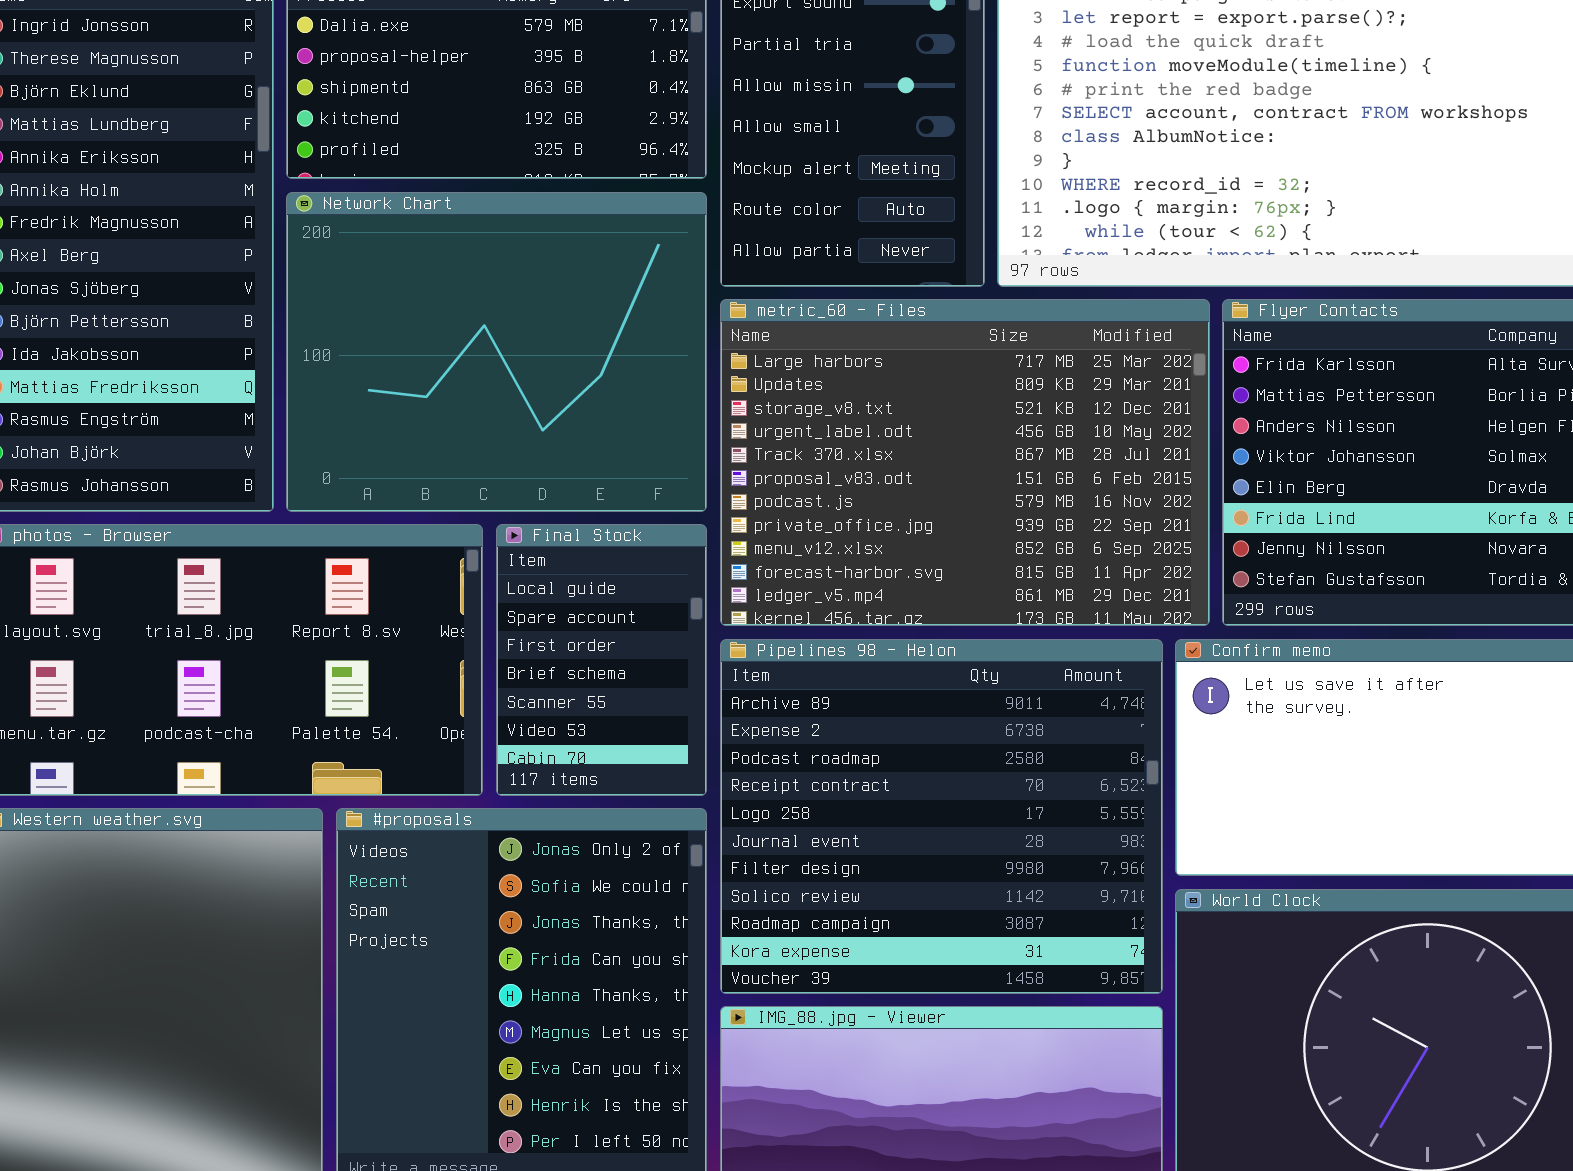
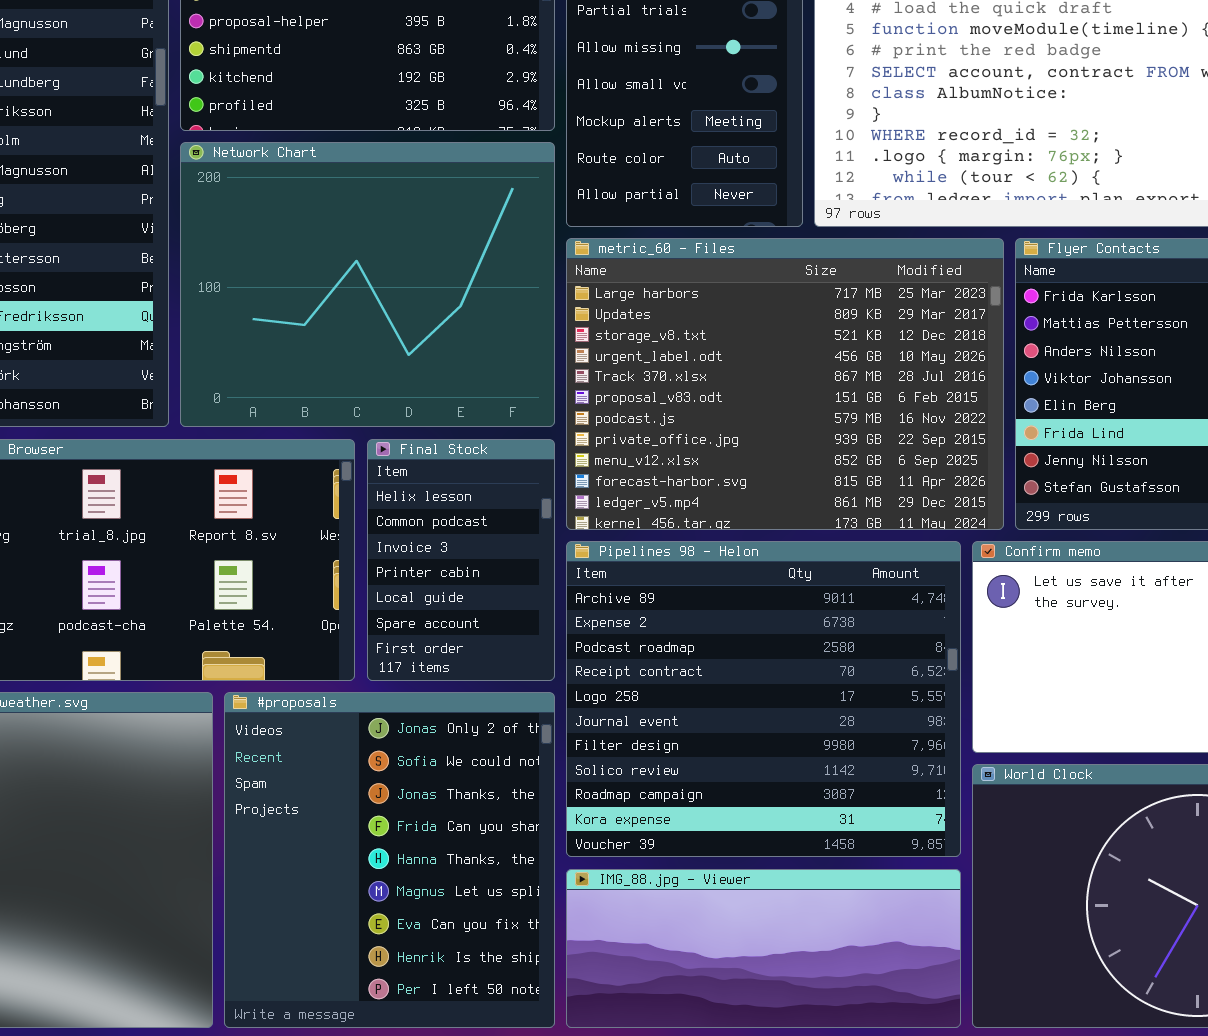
Final Stock: [496,524,707,796] -> [367,439,555,681], scrolled up 4 rows

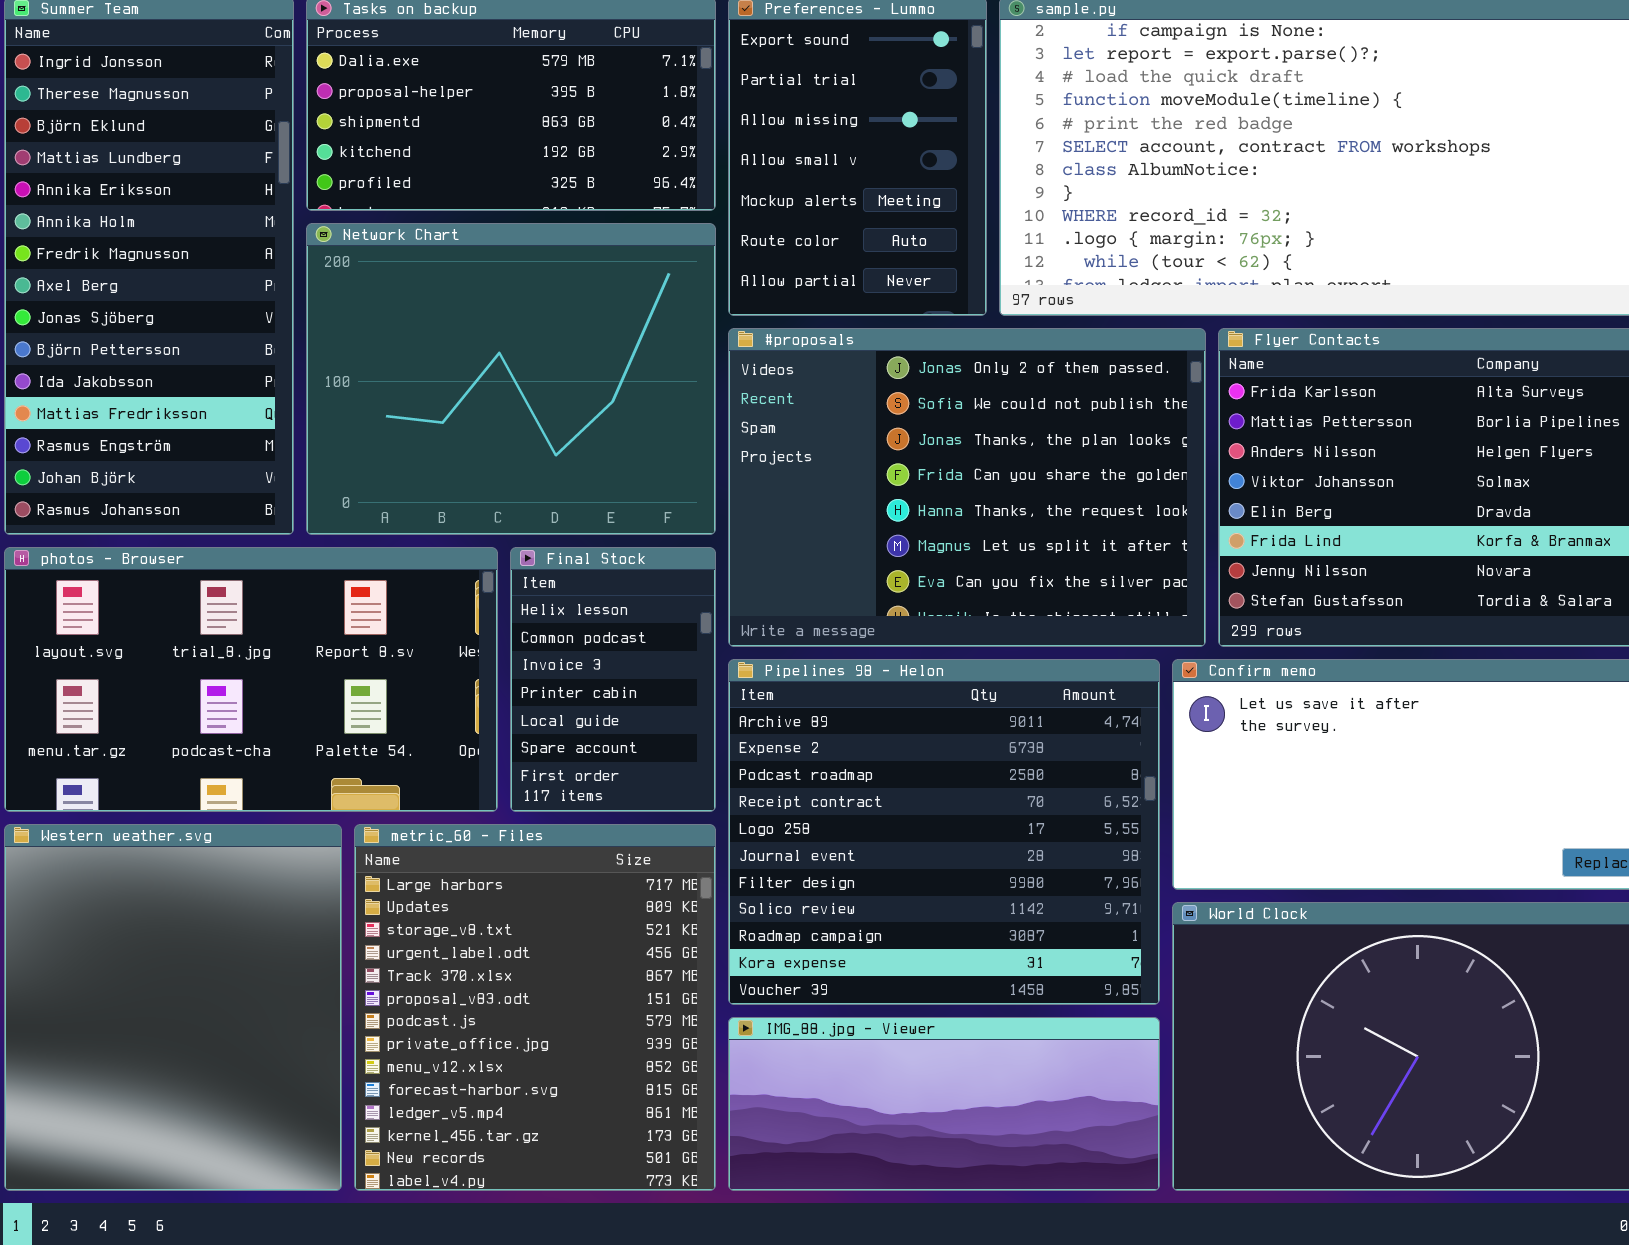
metric_60 - Files: [566,238,1004,530] -> [354,824,716,1191], moved, resized
#proposals: [224,692,555,1028] -> [728,328,1206,647], moved, resized

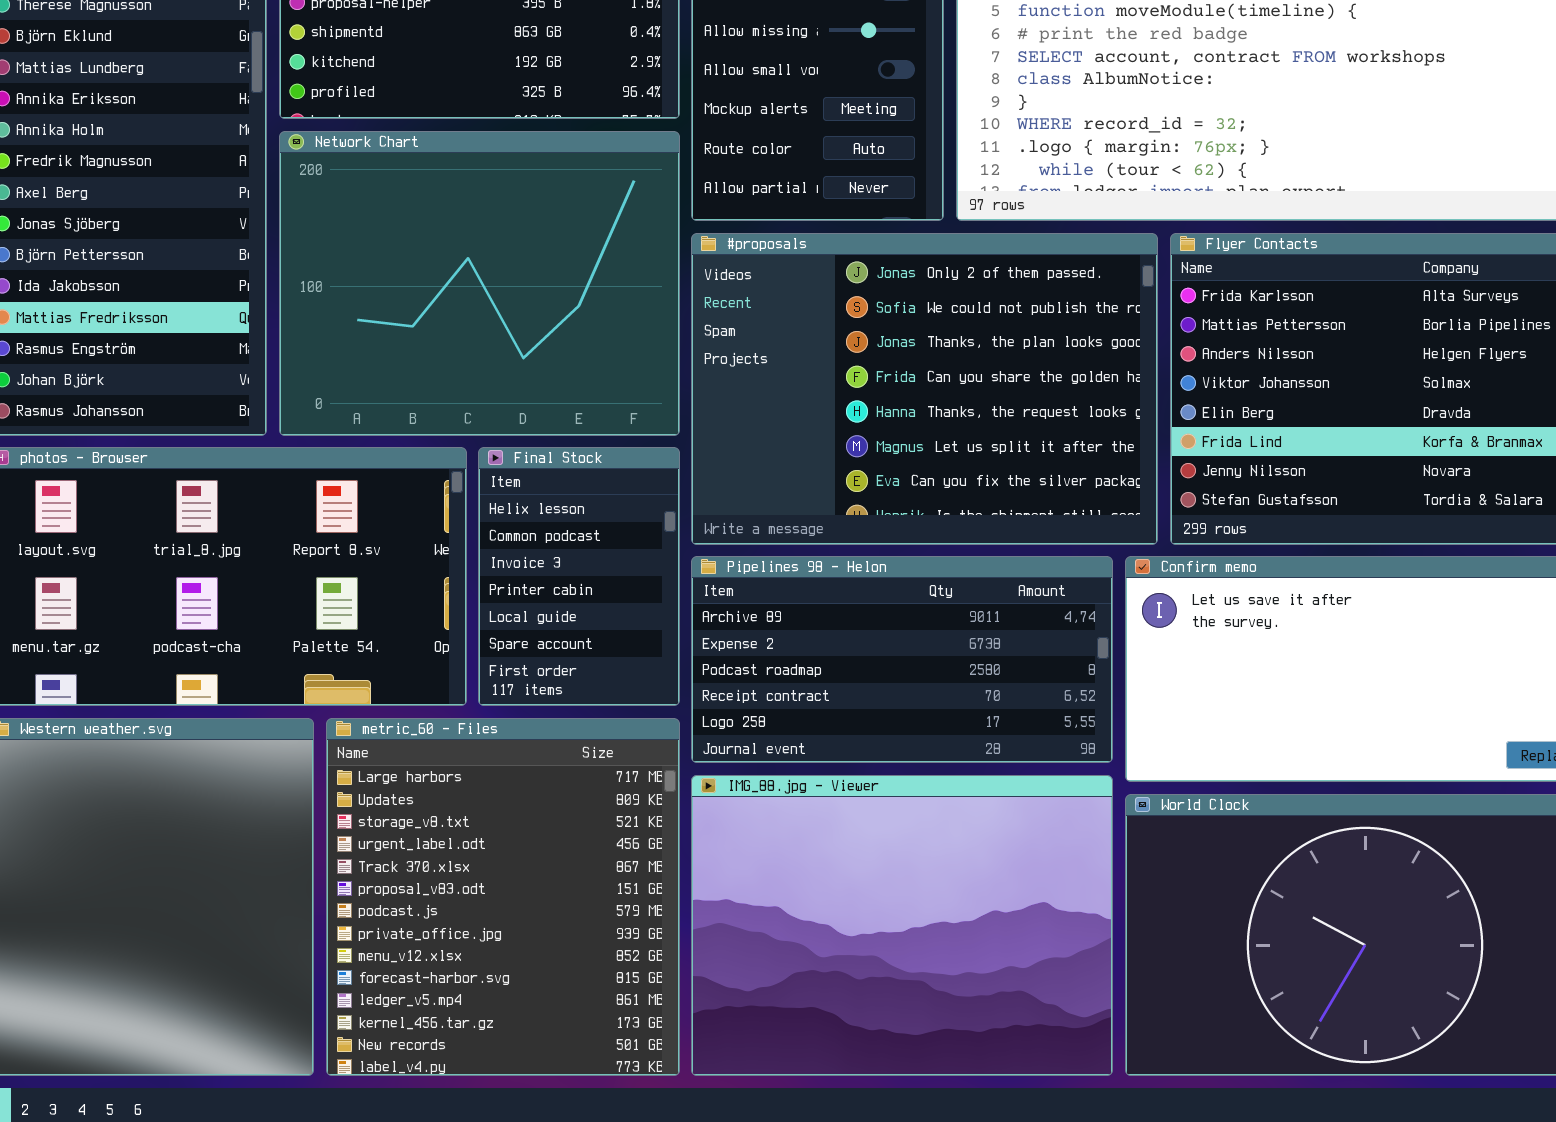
Pipelines 98 - Helon: [728,659,1160,1005] -> [691,556,1113,763], resized
IMG_88.jpg - Viewer: [728,1017,1160,1191] -> [691,775,1113,1076], resized

